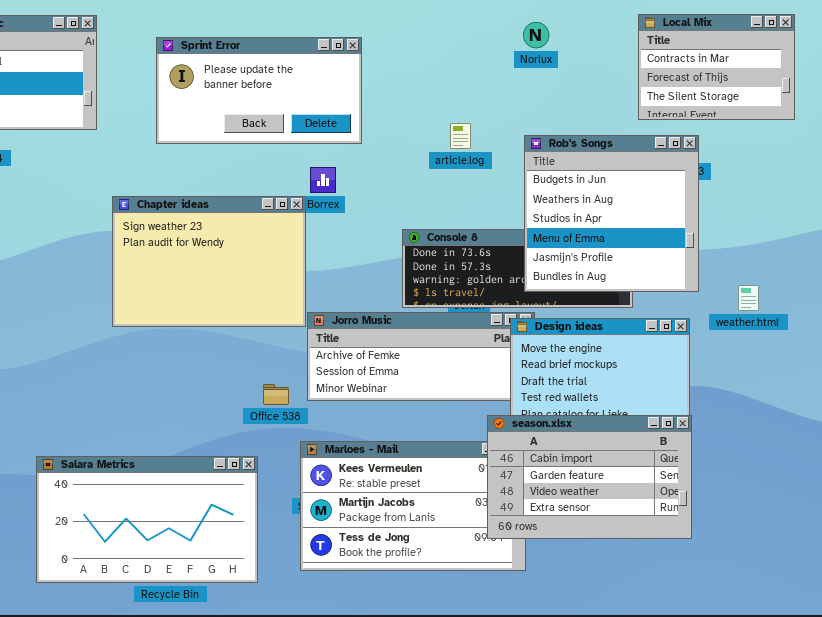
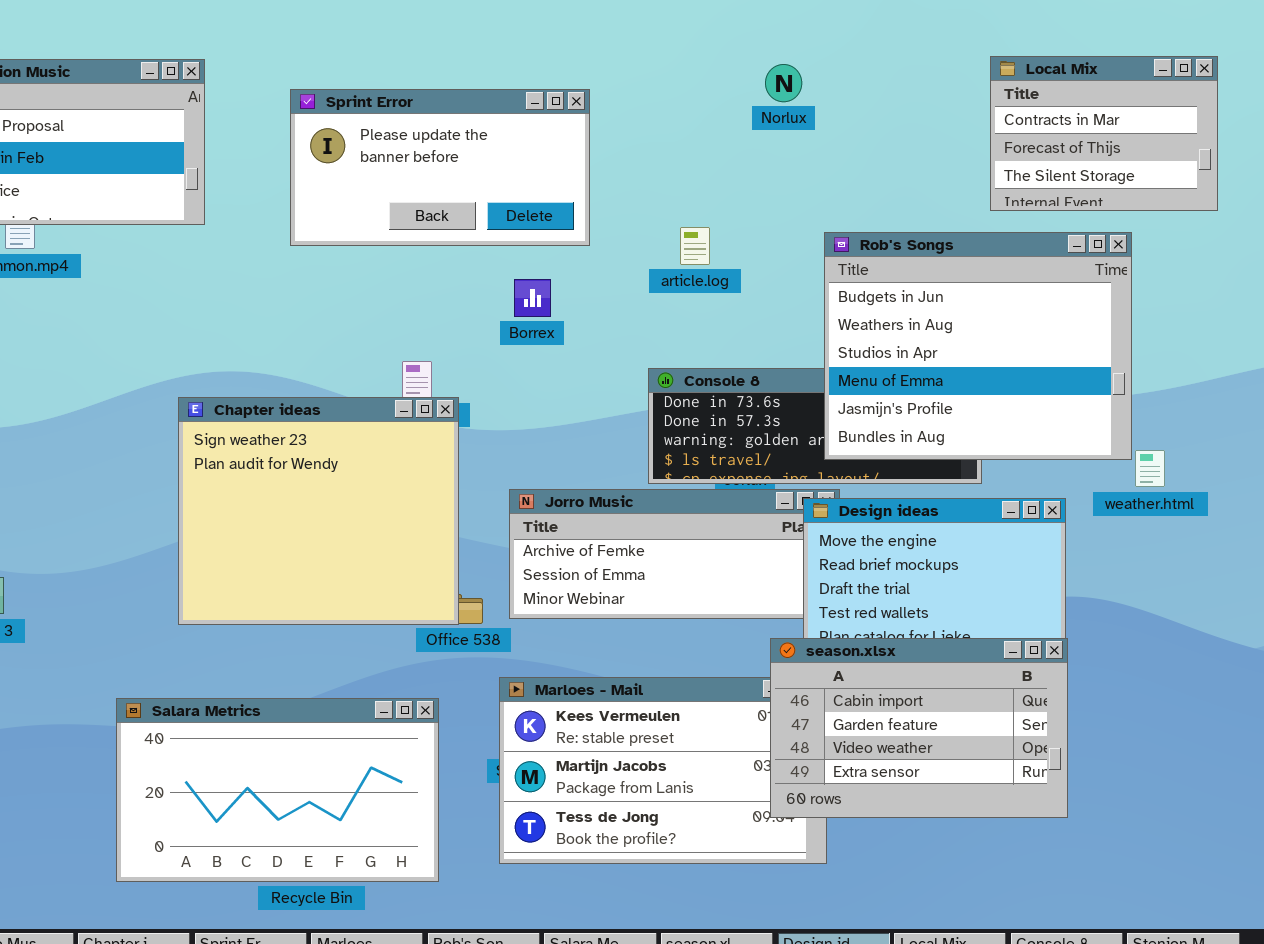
Norlux: [523,22,549,48] -> [765,64,802,102], moved
article.log: [450,123,471,149] -> [680,227,710,265], moved
Rob's Songs: [524,135,699,292] -> [824,232,1132,460], resized
Chapter ideas: [112,196,306,327] -> [178,397,459,625], moved, resized

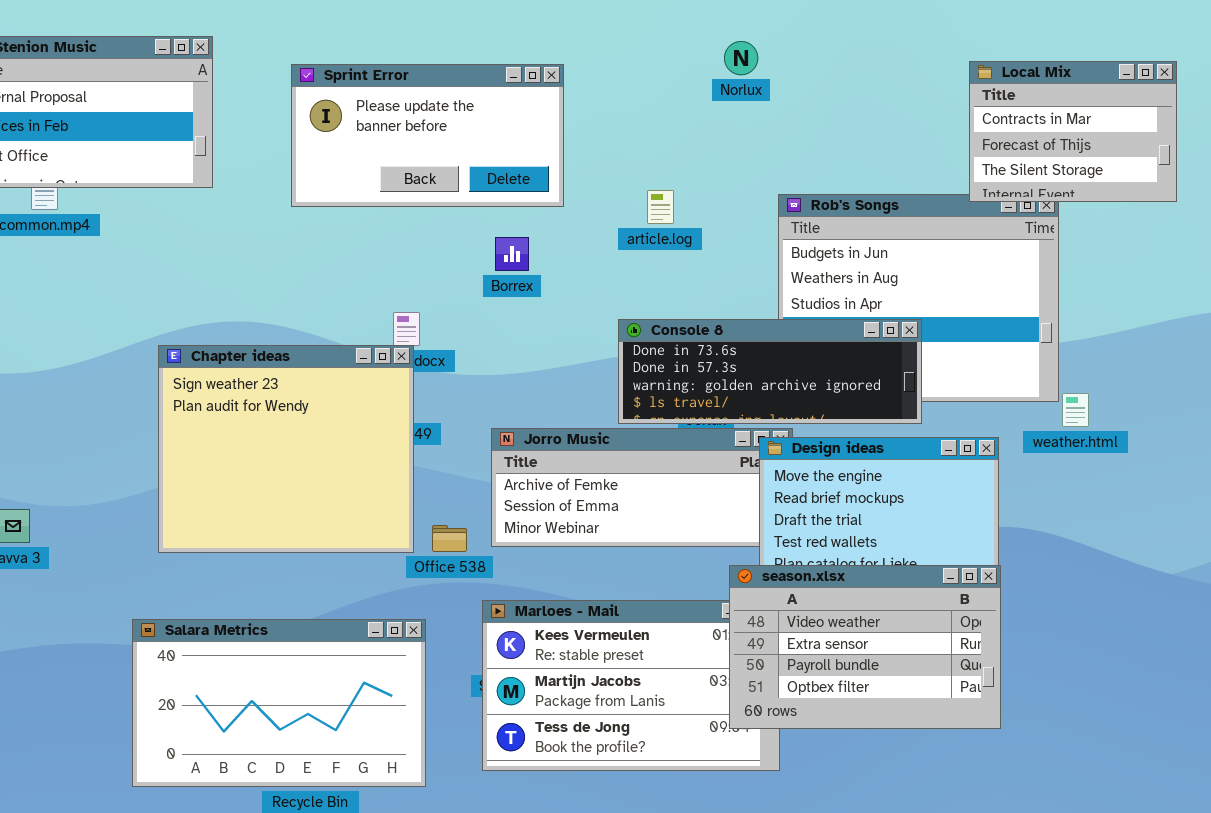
Local Mix: [990,56,1218,211] -> [969,61,1177,202], moved
Console 8: [648,368,982,484] -> [618,319,922,424], raised
Chapter ideas: [178,397,459,625] -> [158,345,414,553], moved
season.xlsx: [770,638,1068,818] -> [729,565,1001,729], scrolled down 2 rows

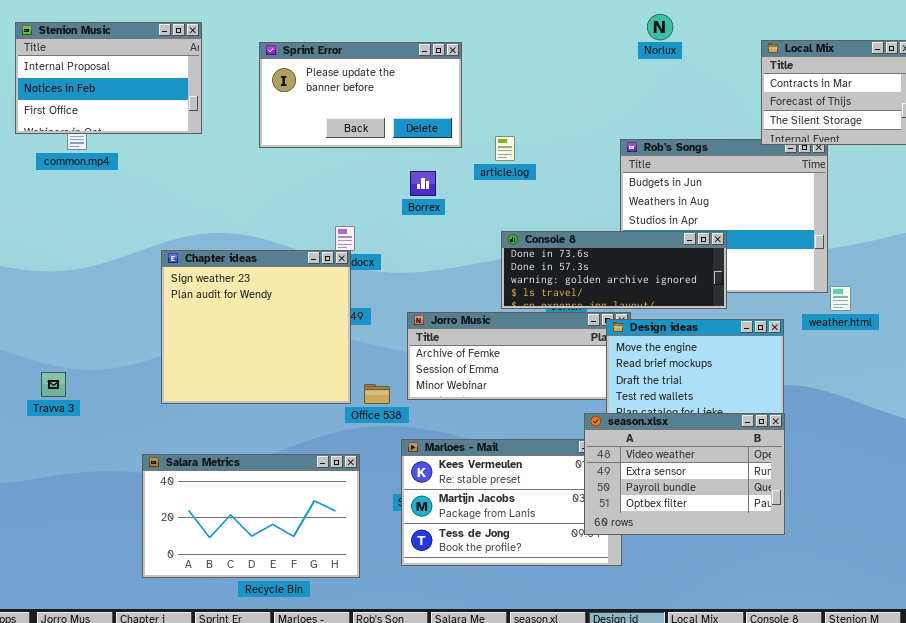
Norlux: [724,41,758,75] -> [647,14,673,40], moved
article.log: [647,190,674,224] -> [495,136,515,161], moved

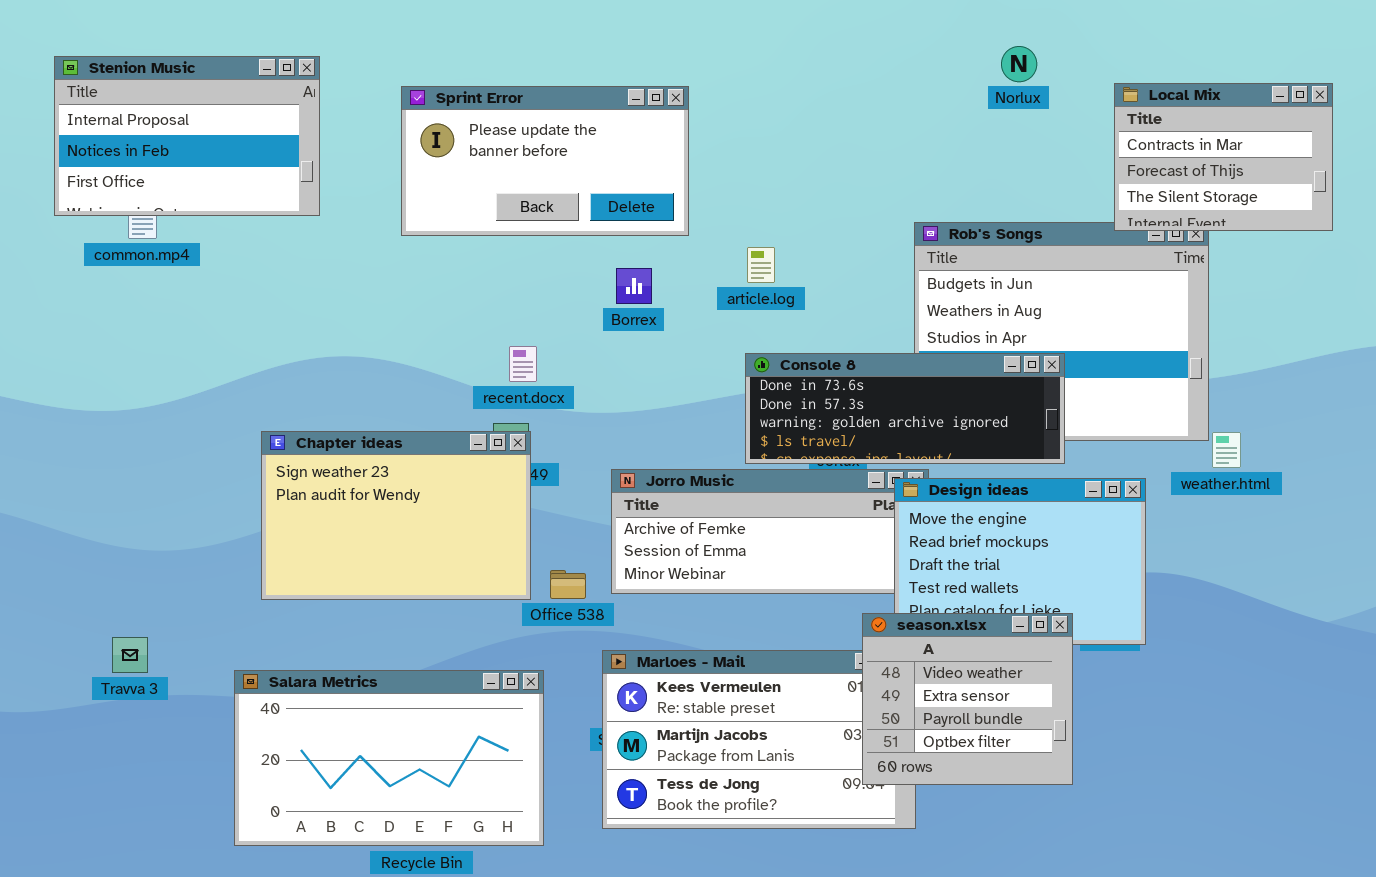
Norlux: [647,14,673,40] -> [1001,46,1037,82], moved
article.log: [495,136,515,161] -> [747,247,775,283], moved
Chapter ideas: [161,250,351,404] -> [261,431,531,600], resized
Travva 3: [41,372,66,397] -> [112,637,148,673], moved
season.xlsx: [584,413,785,535] -> [862,613,1073,785], resized

